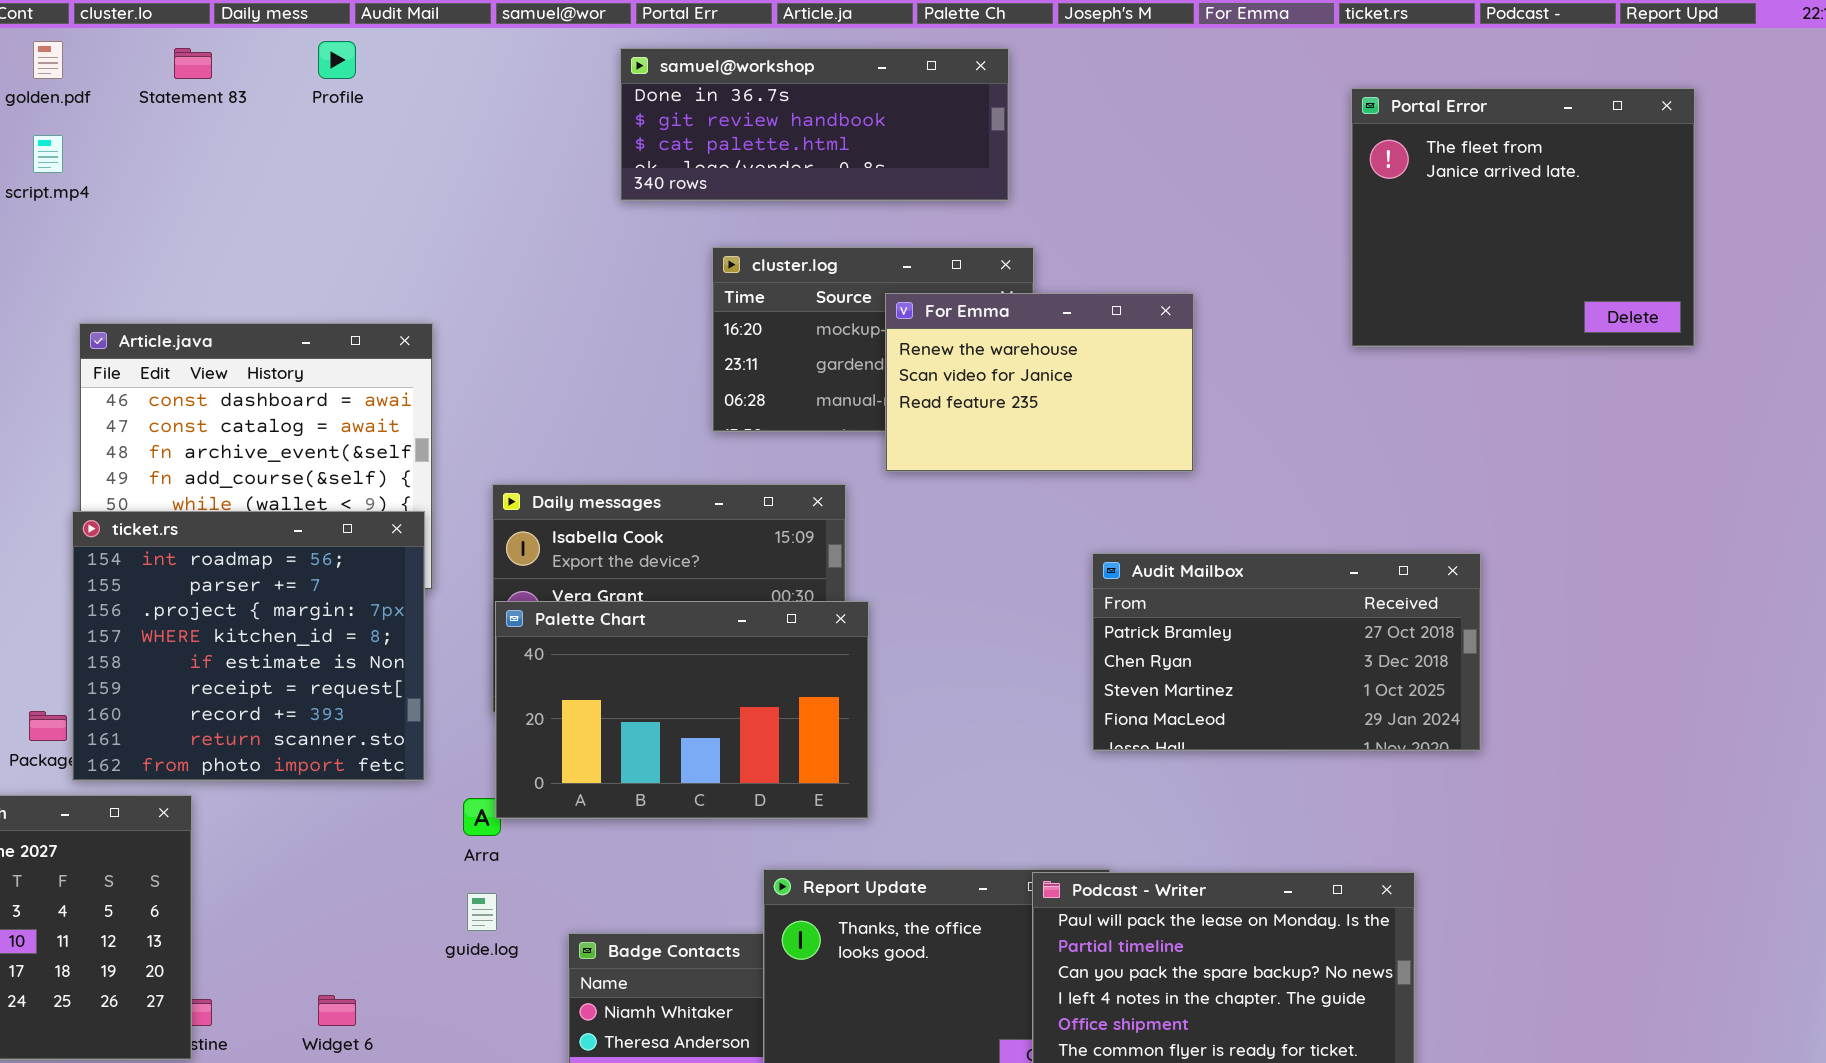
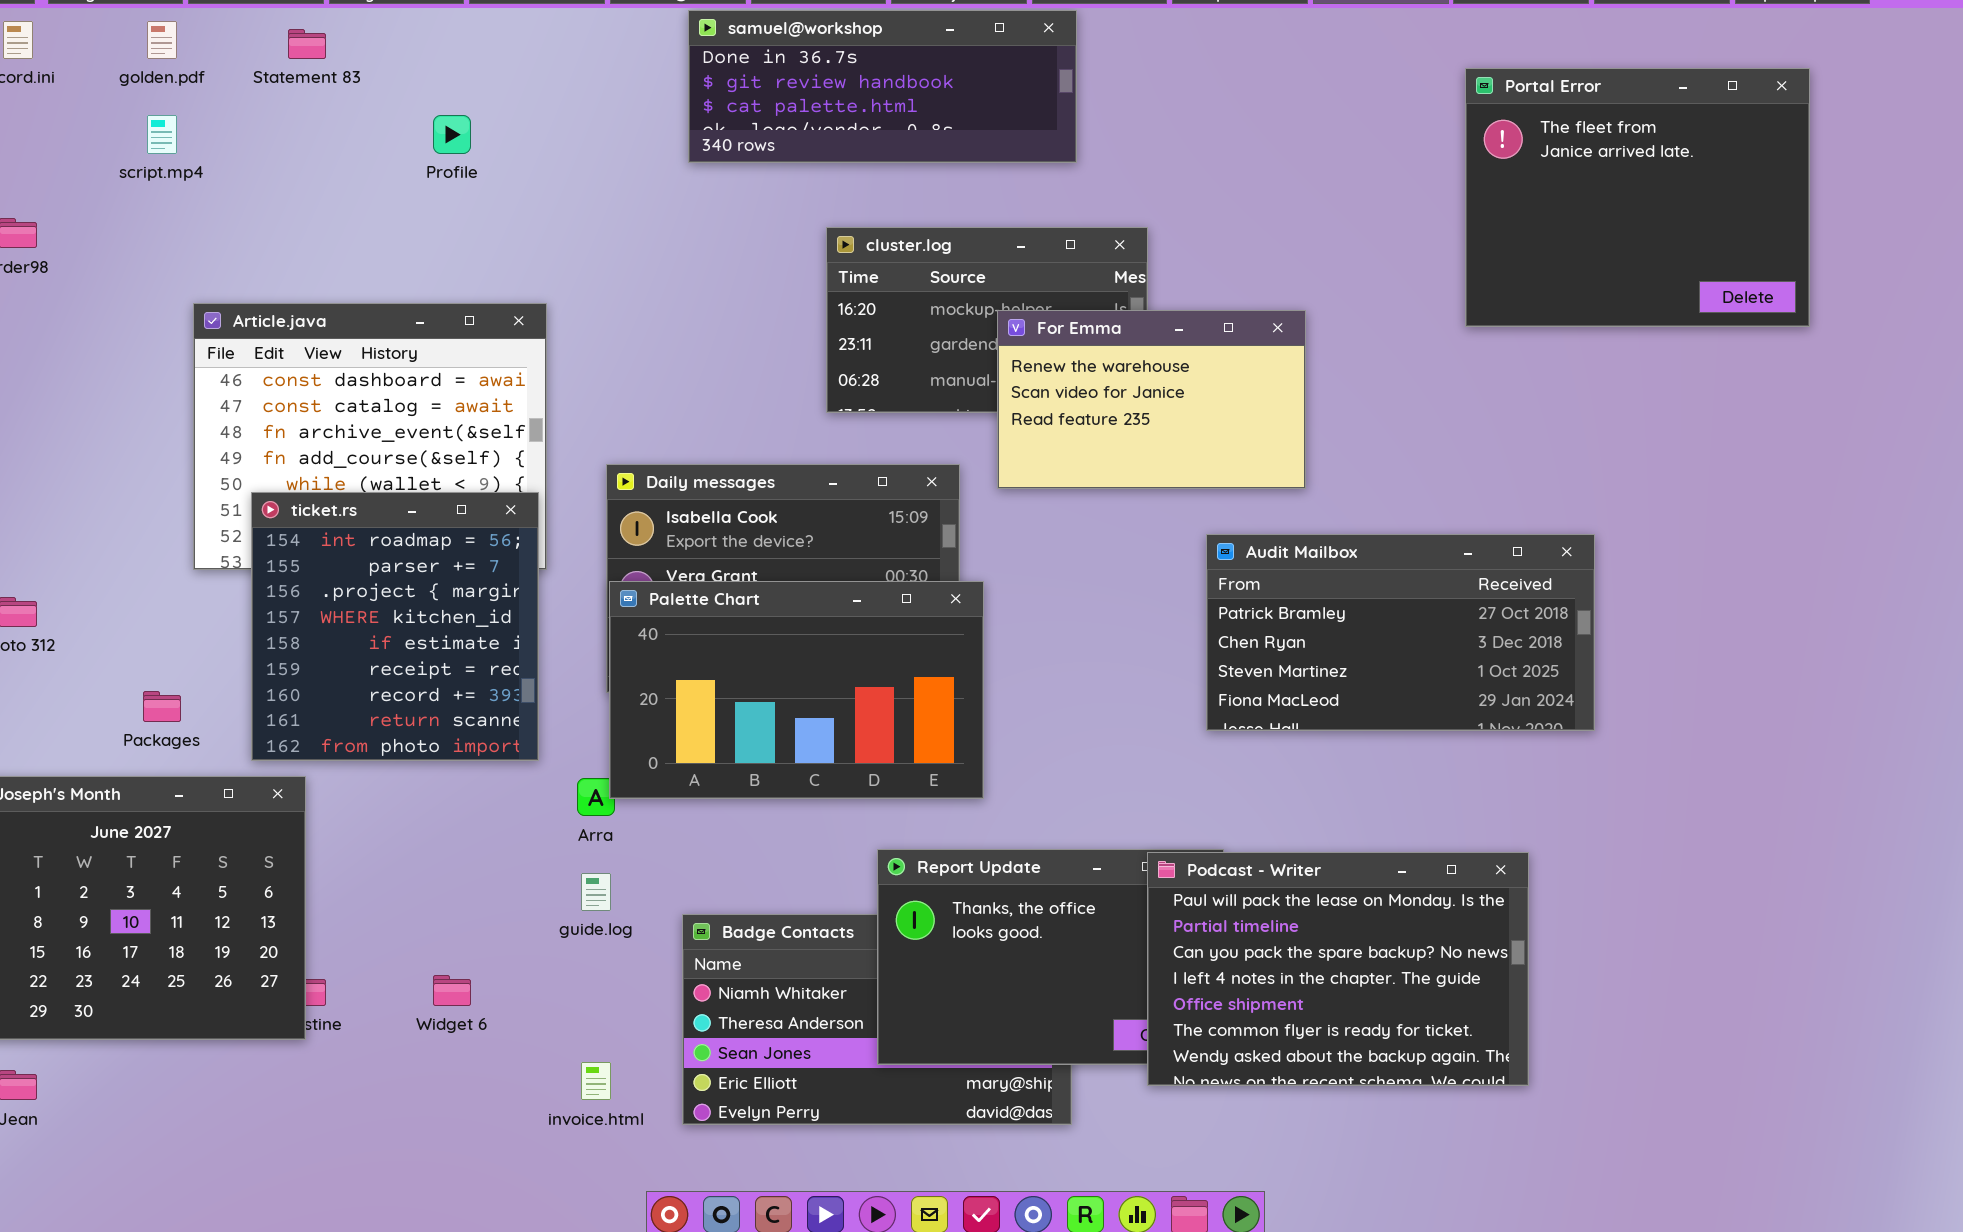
Profile: [318,41,356,79] -> [433,115,471,154], moved
samuel@workshop: [620,48,1009,201] -> [688,10,1077,163], moved
For Emma: [885,293,1194,472] -> [997,310,1306,489], moved
ticket.rs: [72,511,425,781] -> [251,492,539,761], resized

